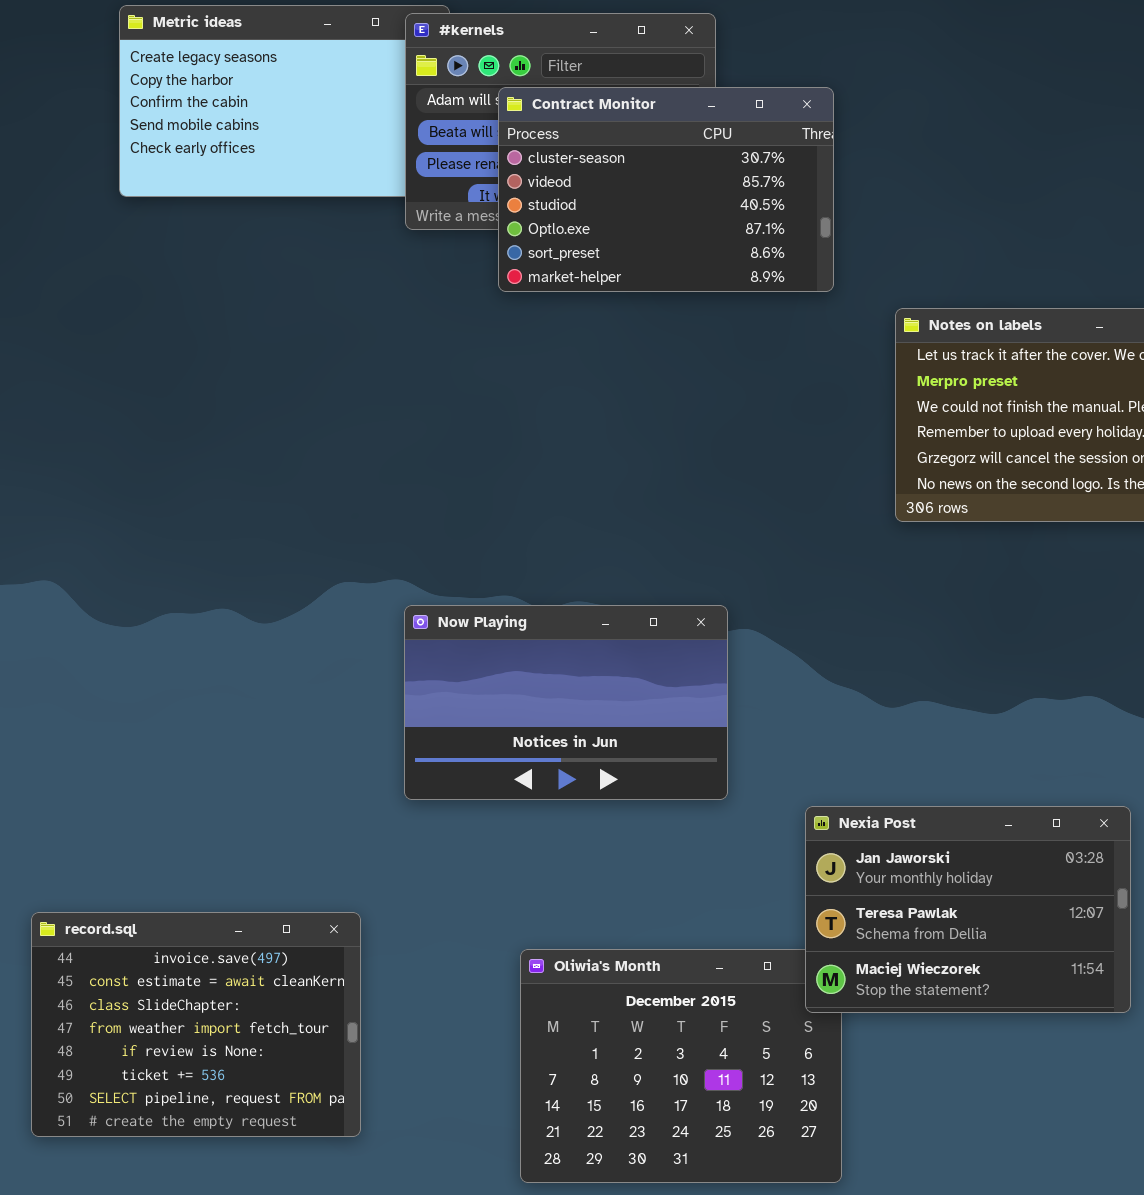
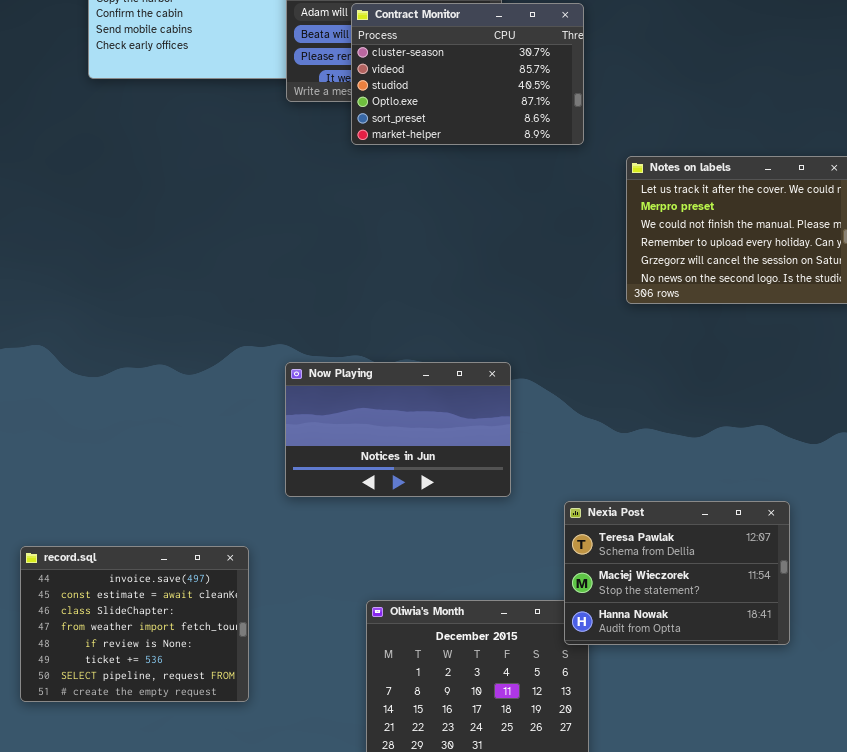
Nexia Post: [805,806,1131,1013] -> [564,501,790,645], scrolled down 1 row
record.sql: [31,912,361,1137] -> [20,546,249,702], moved

